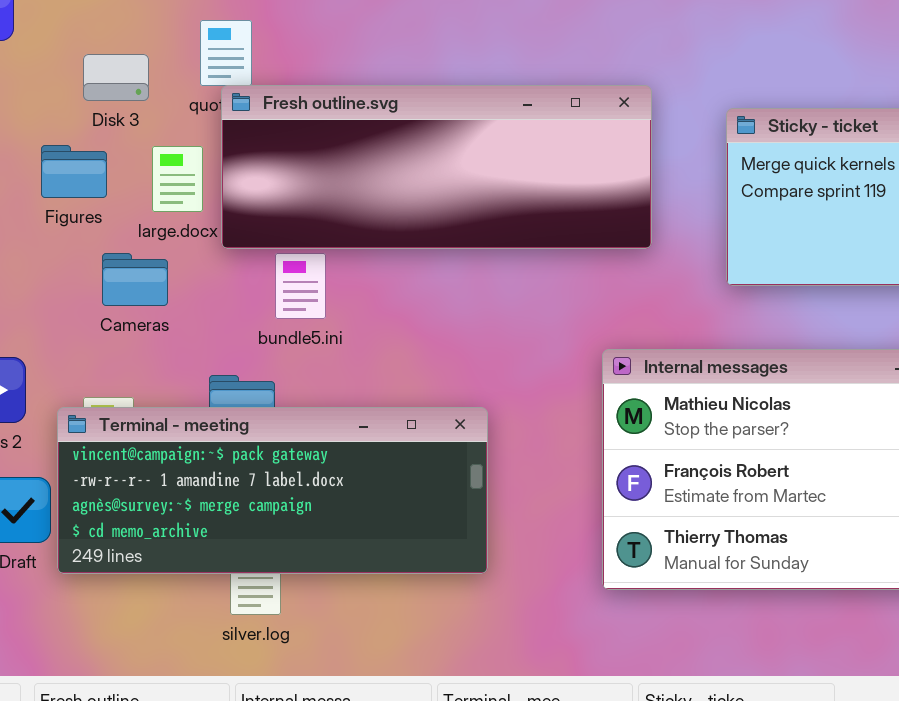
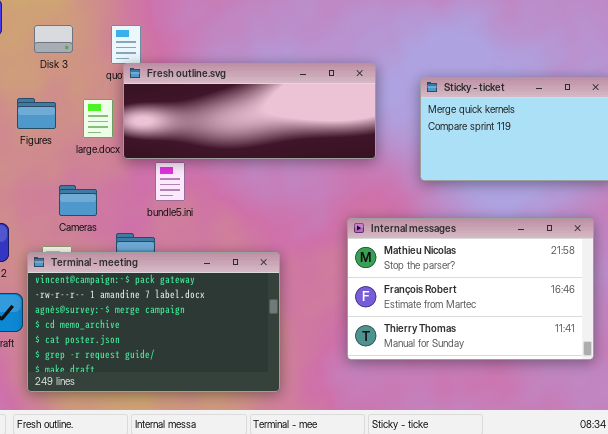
Disk 3: [83,54,149,101] -> [34,25,73,53], moved
Cameras: [102,253,168,306] -> [59,185,97,216], moved
Terminal - meeting: [57,407,488,574] -> [27,252,280,392], resized

